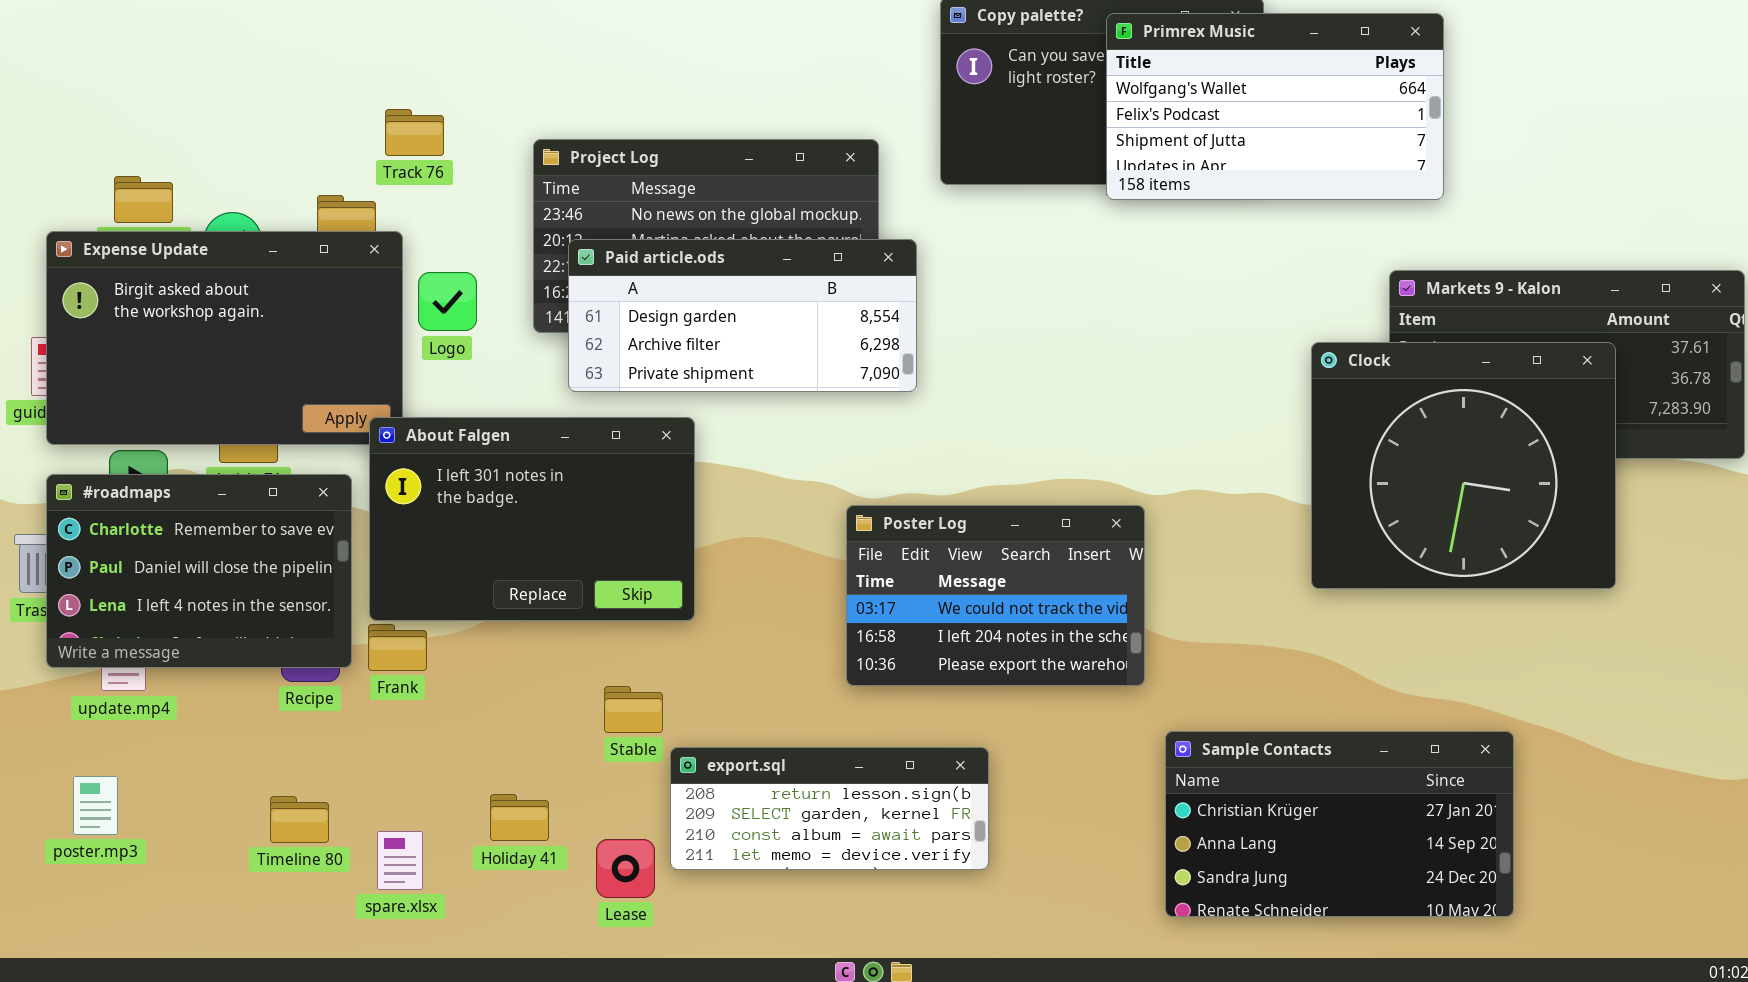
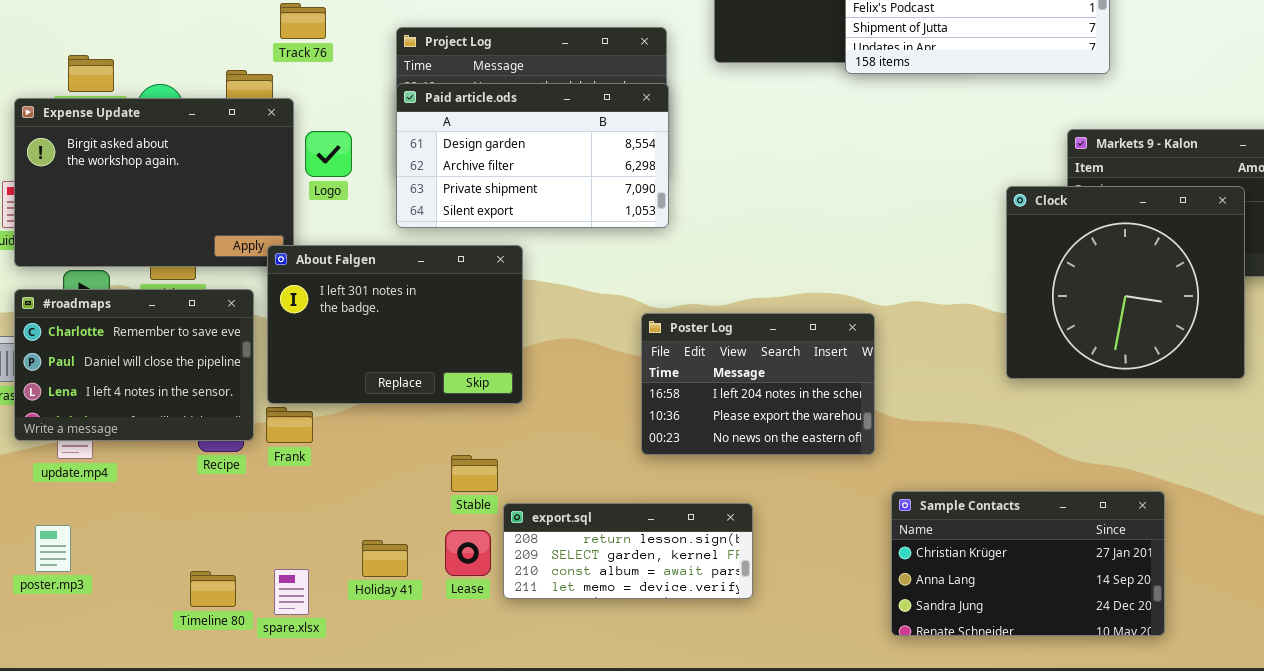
Paid article.ods: [568,239,917,392] -> [396,83,669,228], moved, resized
Poster Log: [846,505,1145,686] -> [641,313,875,455], scrolled down 1 row
Timeline 80: [270,796,329,843] -> [190,571,236,607], moved
Lease: [596,839,655,898] -> [445,530,491,576], moved

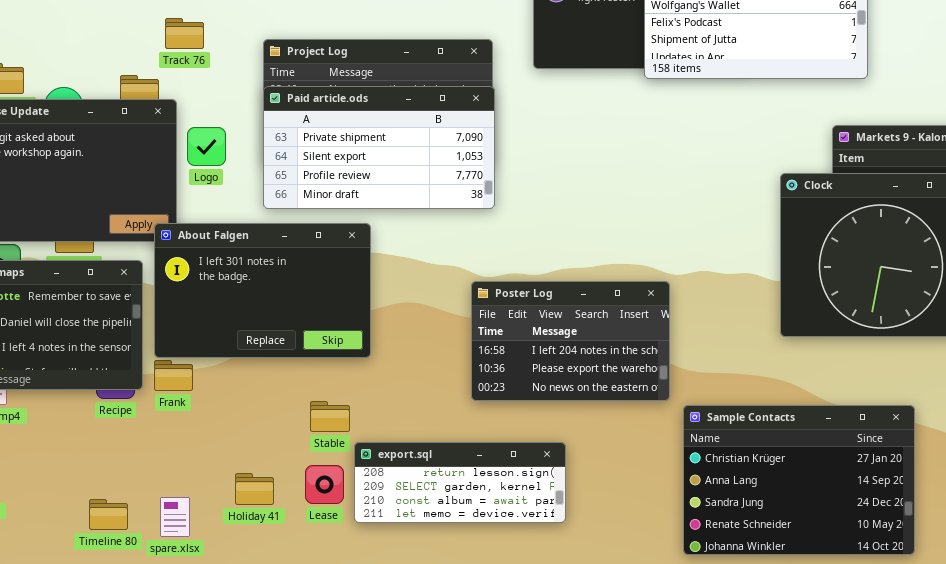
Paid article.ods: [396,83,669,228] -> [263,86,495,209], scrolled down 2 rows
Sample Contacts: [891,491,1165,636] -> [683,405,915,555], resized

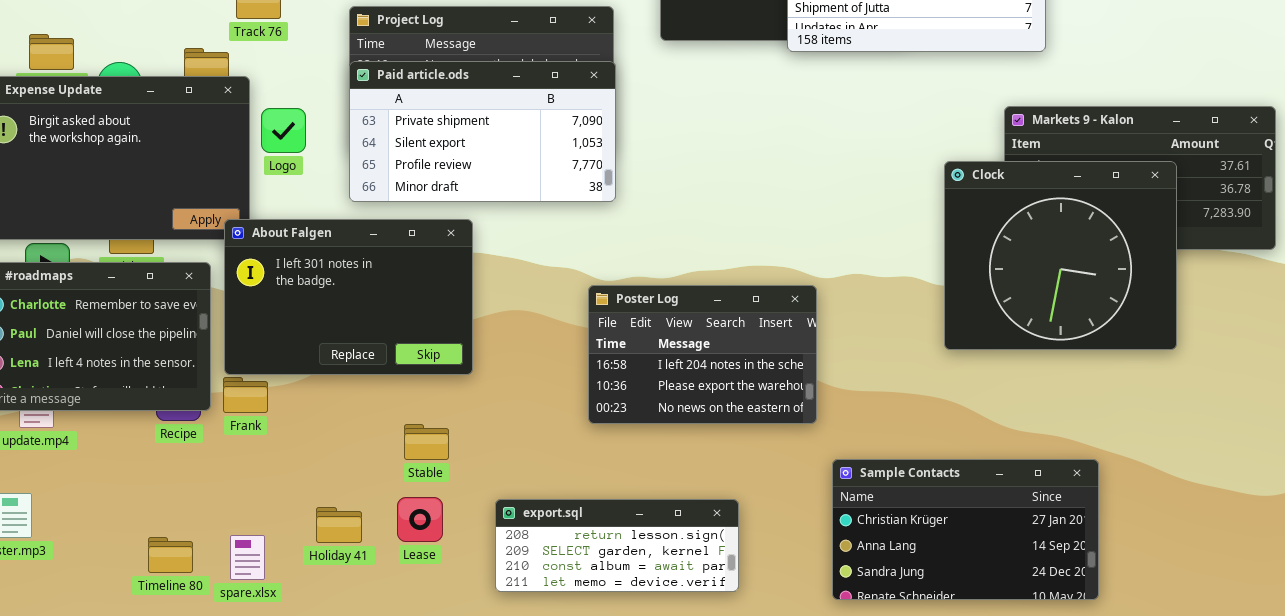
Sample Contacts: [683,405,915,555] -> [832,459,1099,600], resized
export.sql: [354,442,566,523] -> [495,499,739,592], moved

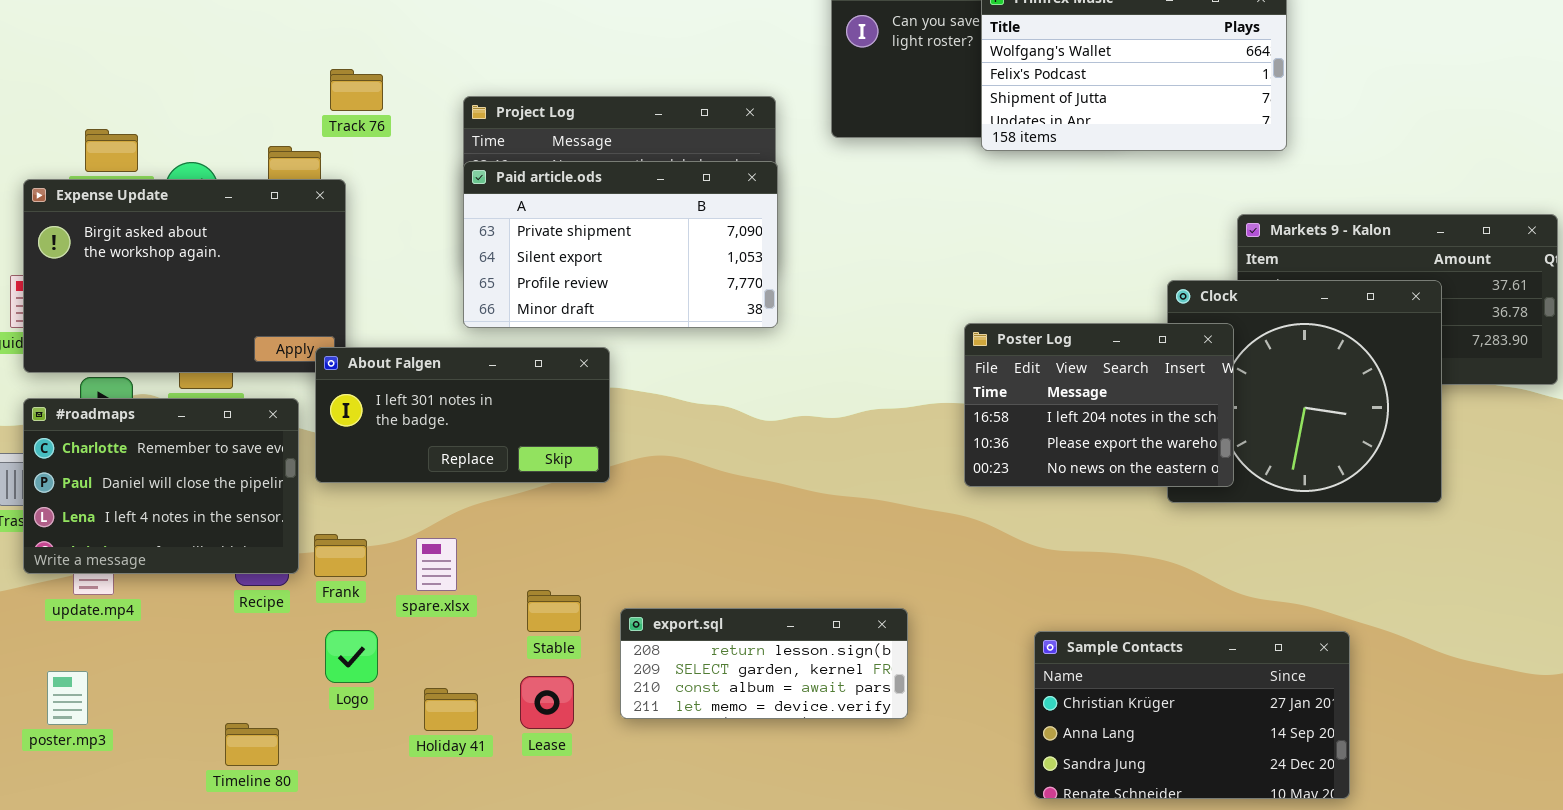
Logo: [261,108,306,153] -> [325,630,378,683], moved
About Falgen: [224,219,473,375] -> [315,347,610,483], resized
Poster Log: [588,285,817,424] -> [964,323,1234,487], moved
export.sql: [495,499,739,592] -> [620,608,908,719], moved
spare.xlsx: [230,535,265,580] -> [416,538,457,591], moved

